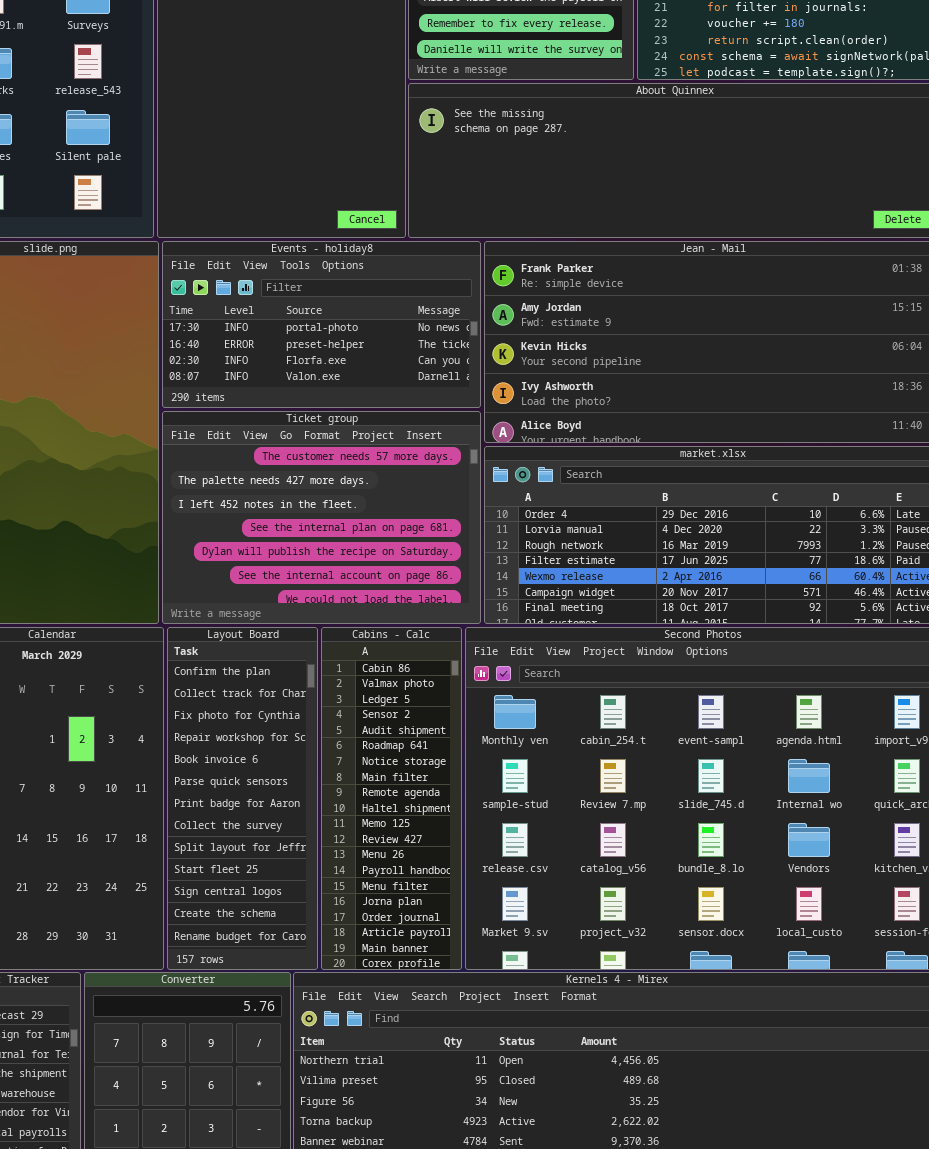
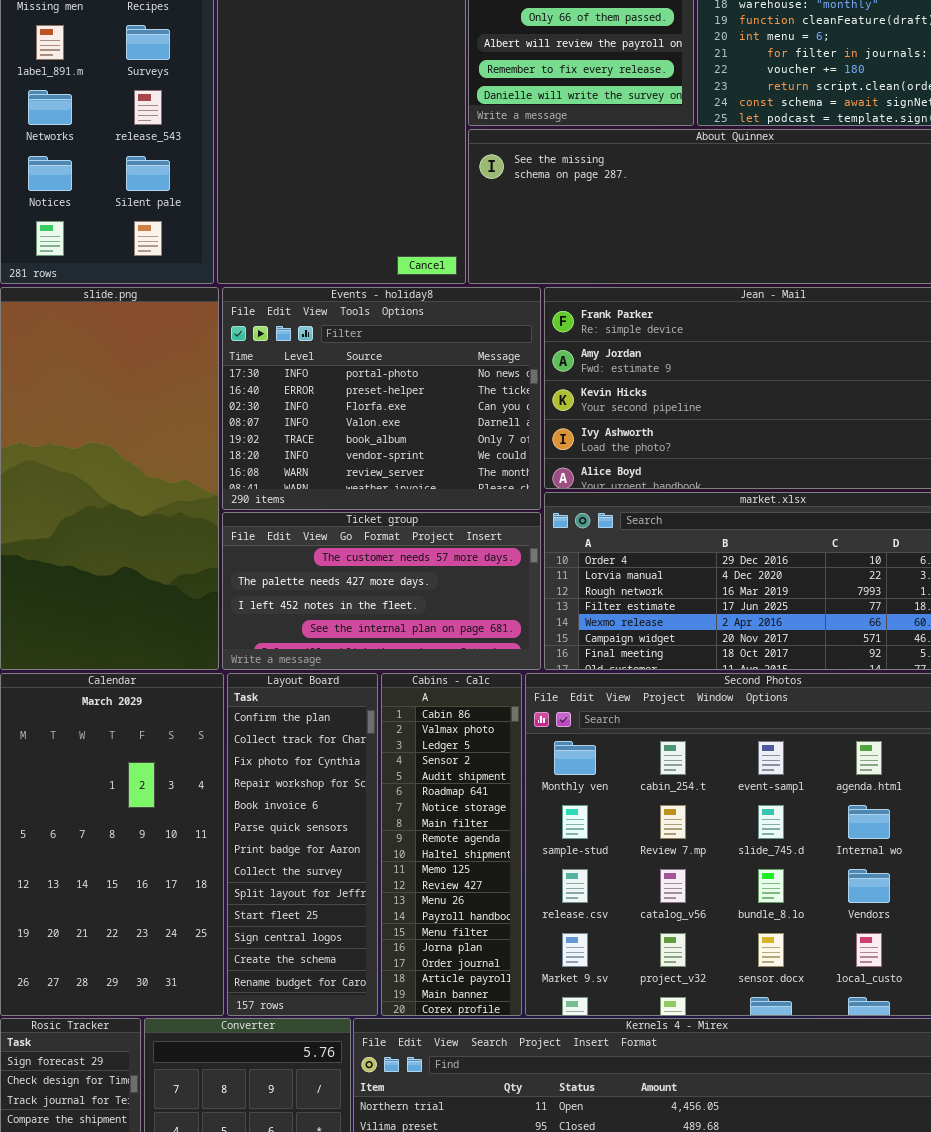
Events - holiday8: [162,241,481,408] -> [222,287,541,510], resized
Ticket group: [162,411,481,624] -> [222,512,541,670], resized

